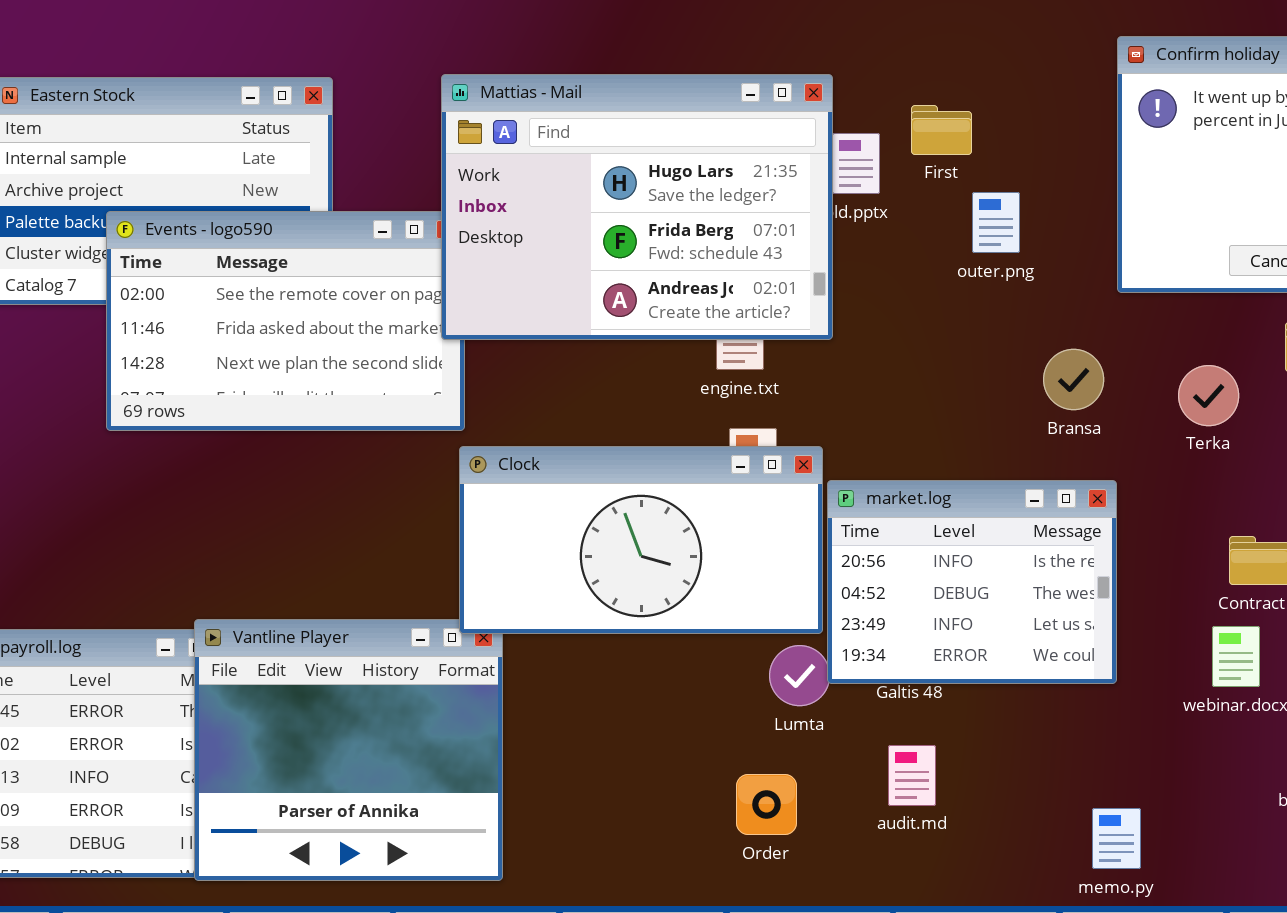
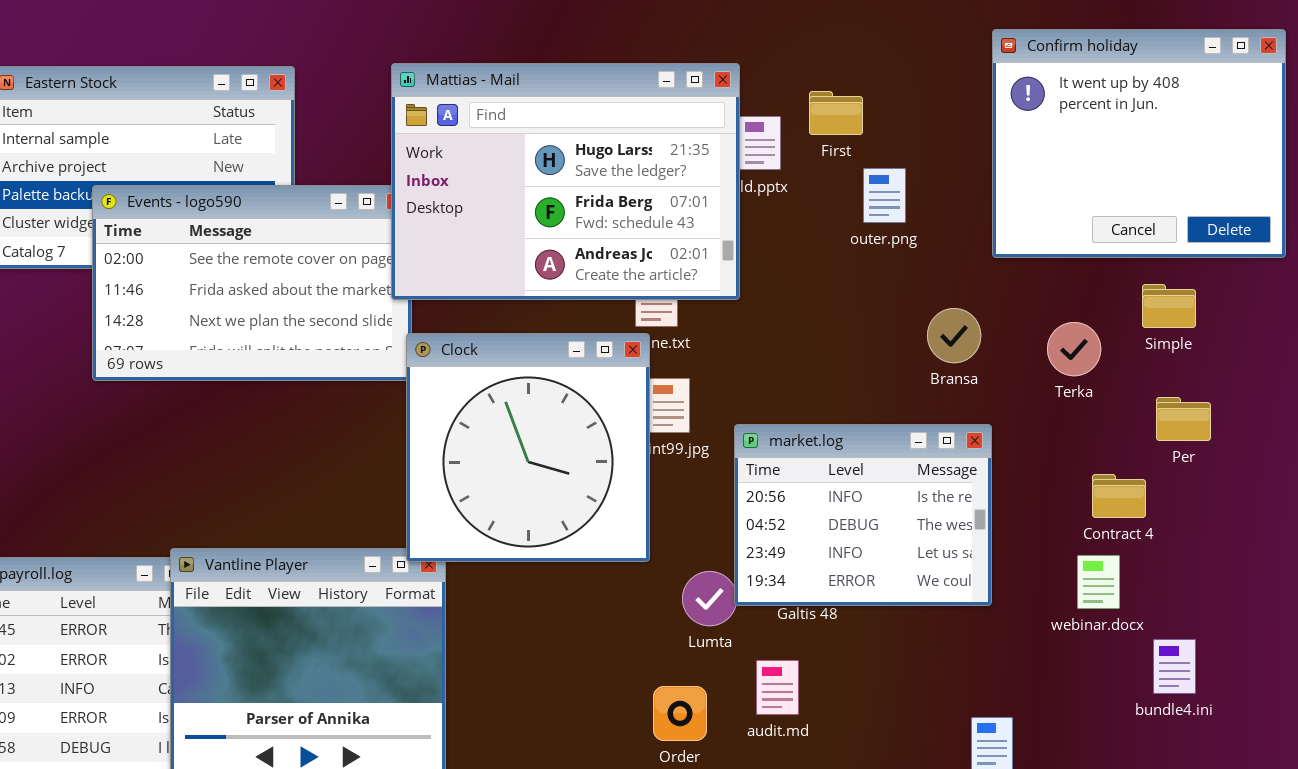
Clock: [459,446,823,634] -> [406,333,650,562], resized
audit.md: [888,745,936,806] -> [756,660,799,715], moved

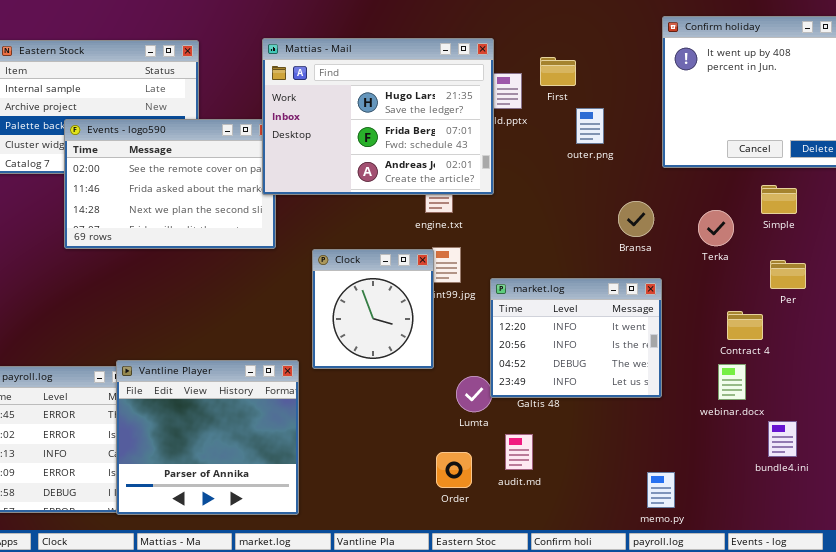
Clock: [406,333,650,562] -> [312,249,434,369], resized
market.log: [734,424,992,606] -> [490,278,662,398], scrolled up 1 row

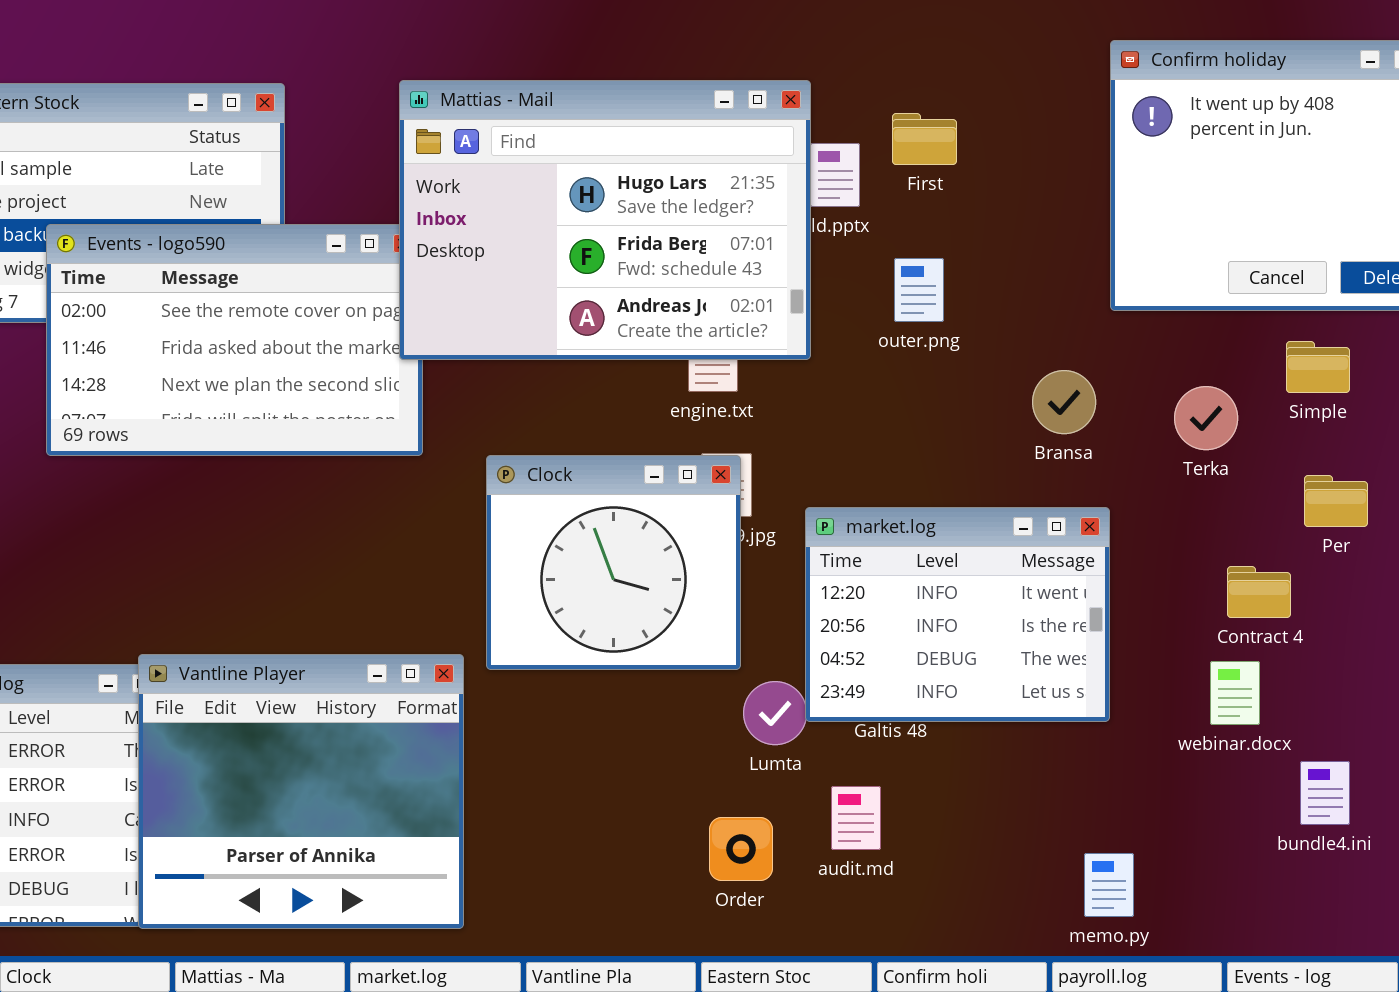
outer.png: [576,108,604,144] -> [894,258,944,322], moved
Clock: [312,249,434,369] -> [486,455,741,670], resized

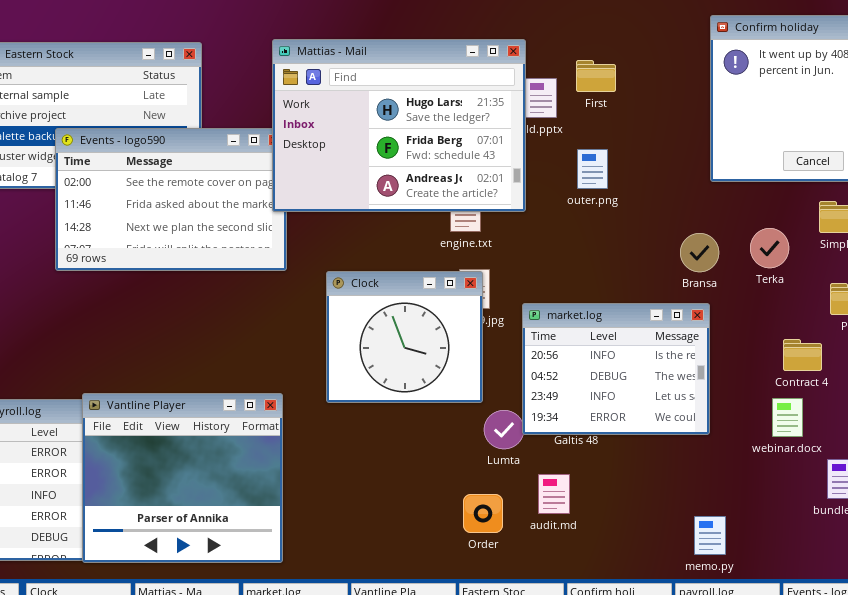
Bransa: [1032,370,1096,434] -> [680,233,719,272], moved
market.log: [805,507,1110,722] -> [522,303,710,435], scrolled down 1 row
Vantline Player: [138,654,464,929] -> [82,393,283,563], moved

